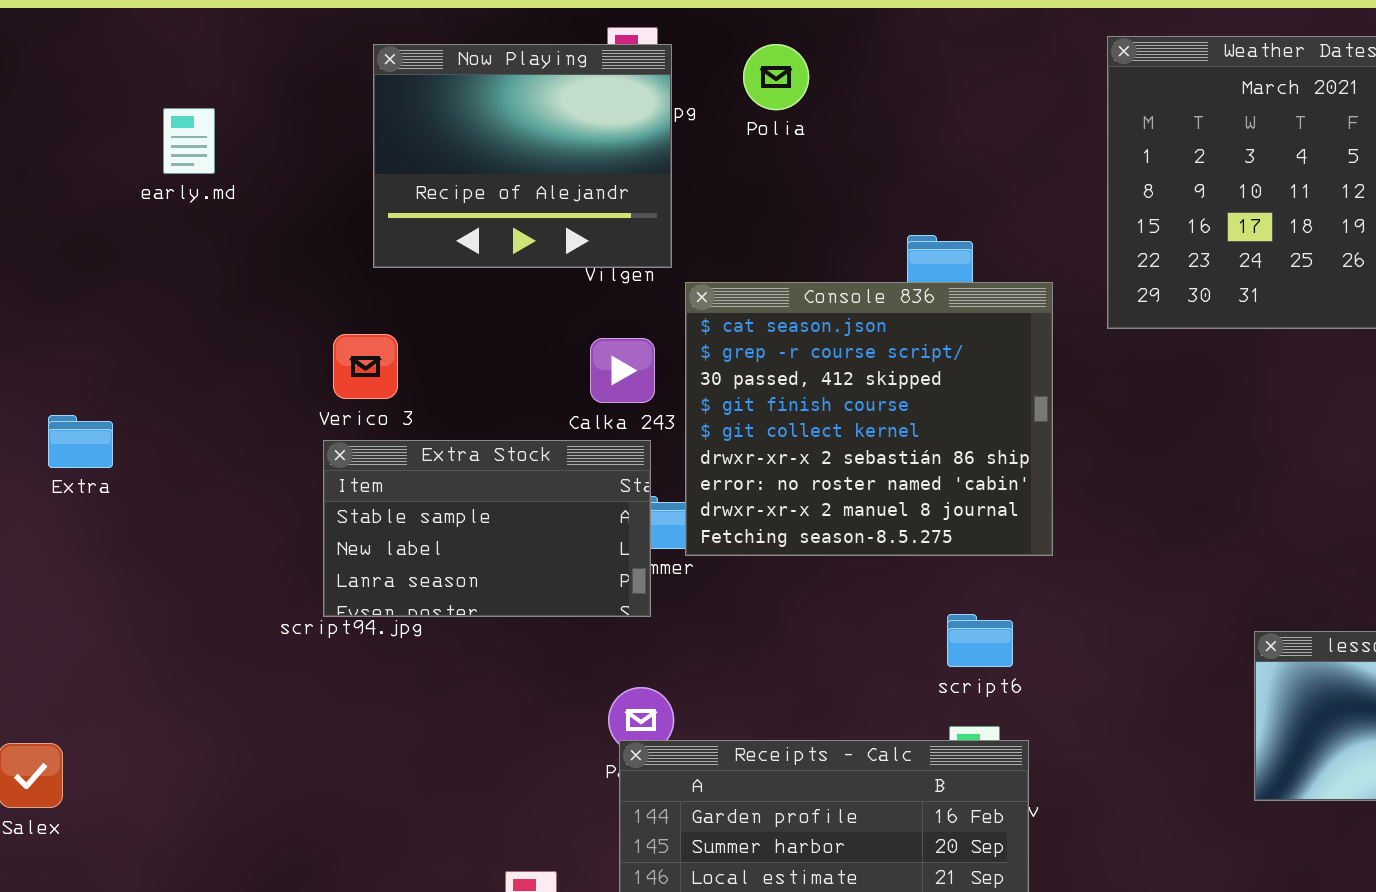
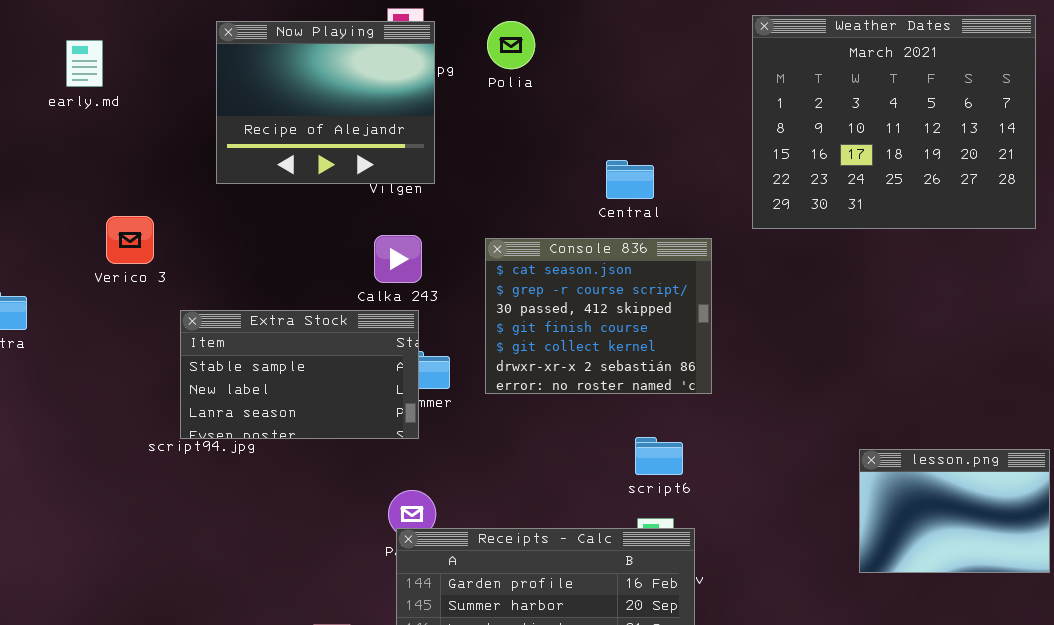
early.md: [163,108,215,174] -> [66,40,103,87], moved
Console 836: [685,282,1053,556] -> [485,238,712,394], resized
Verico 3: [333,334,398,399] -> [106,216,154,264], moved

